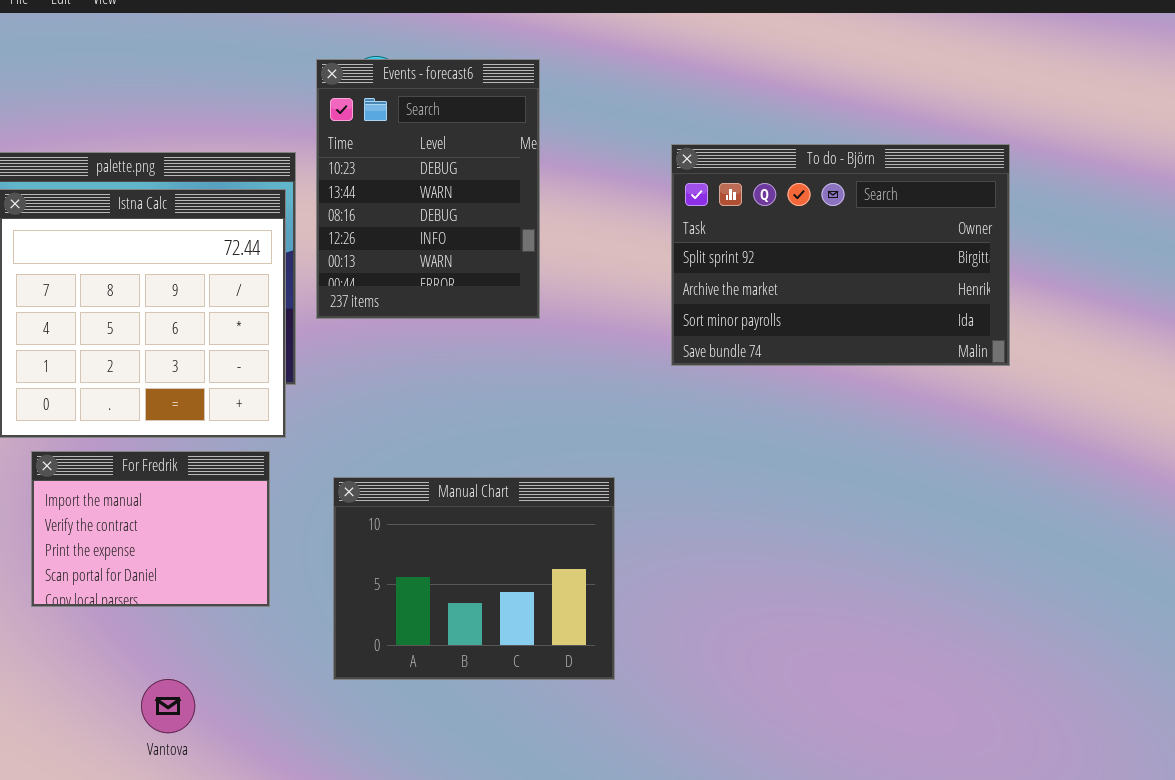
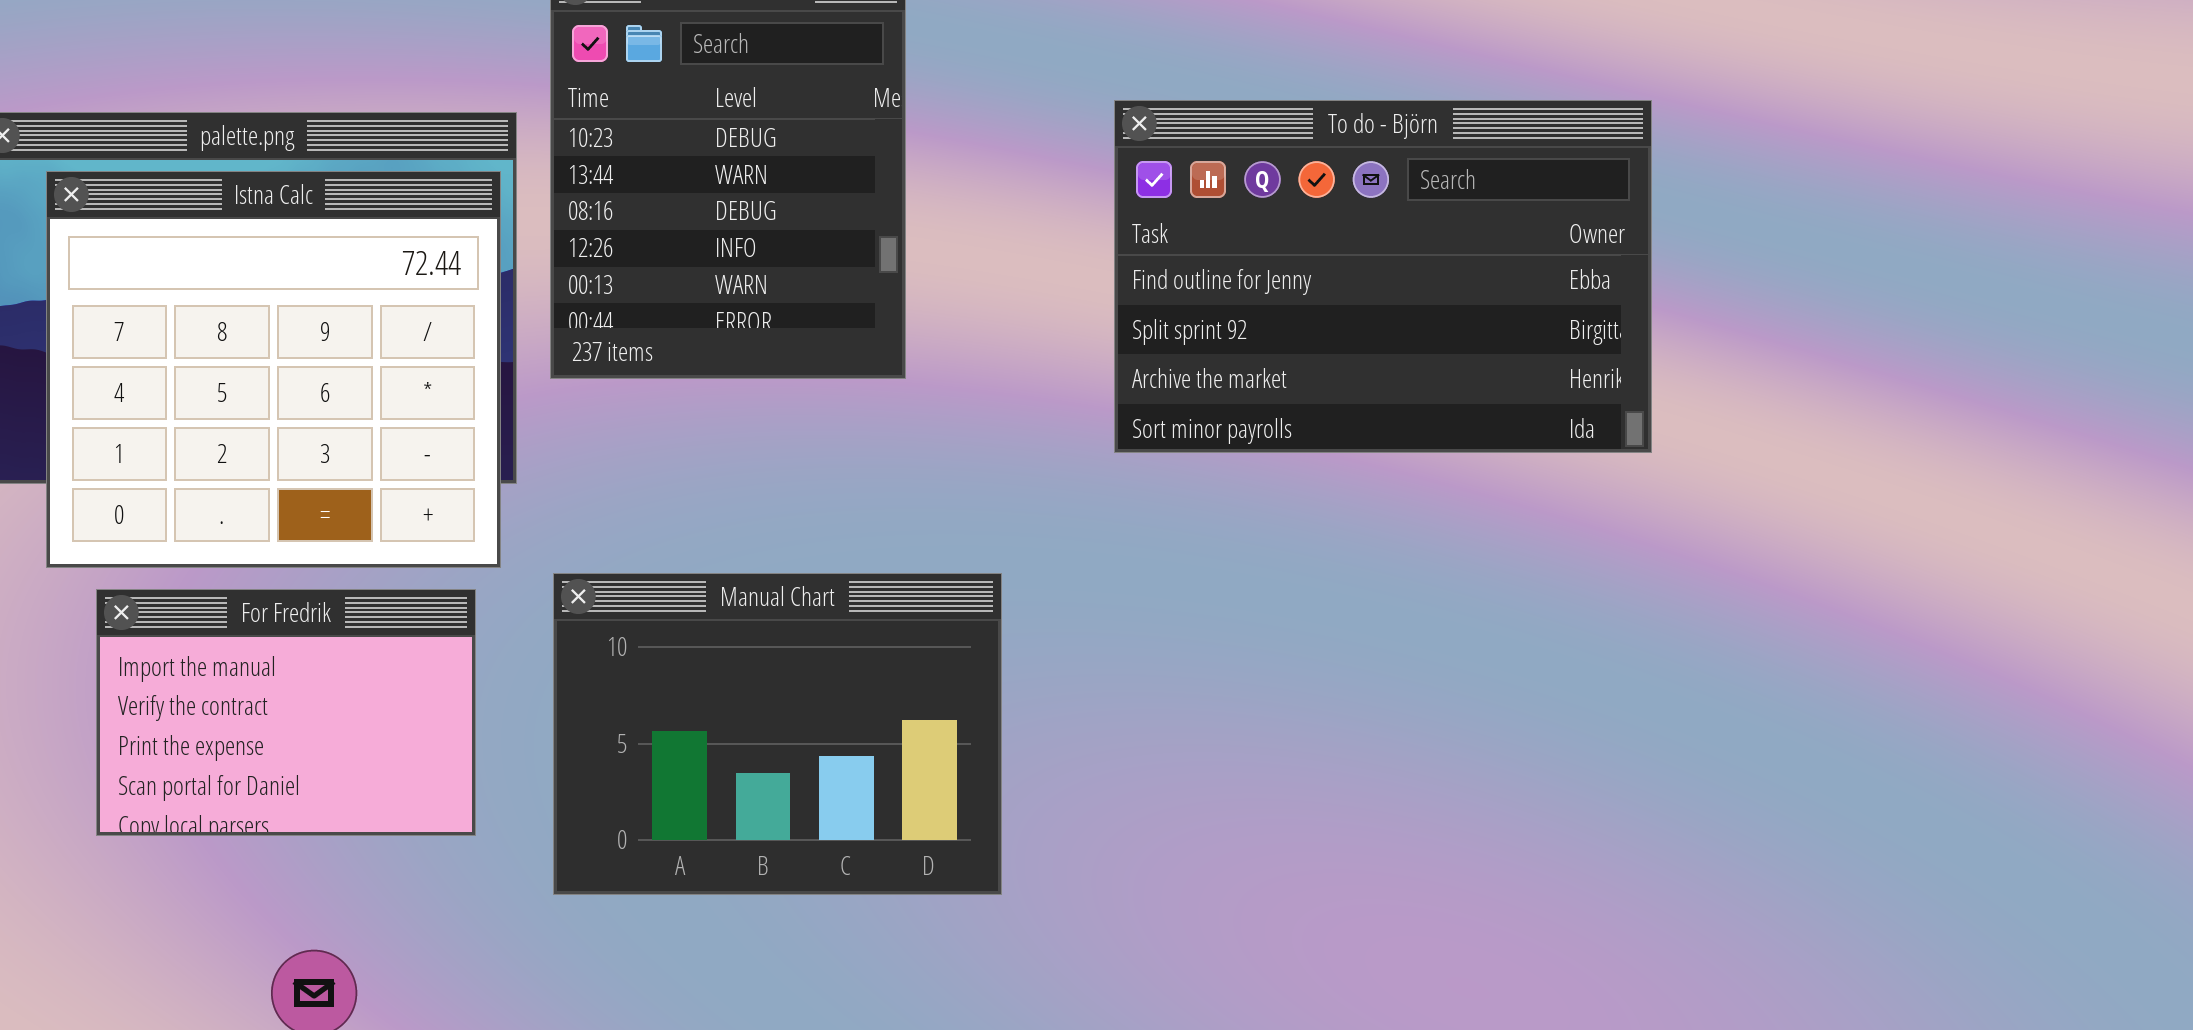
To do - Björn: [671,144,1010,366] -> [1114,100,1652,453], scrolled up 1 row
Manual Chart: [333,477,615,680] -> [553,573,1002,895], moved

